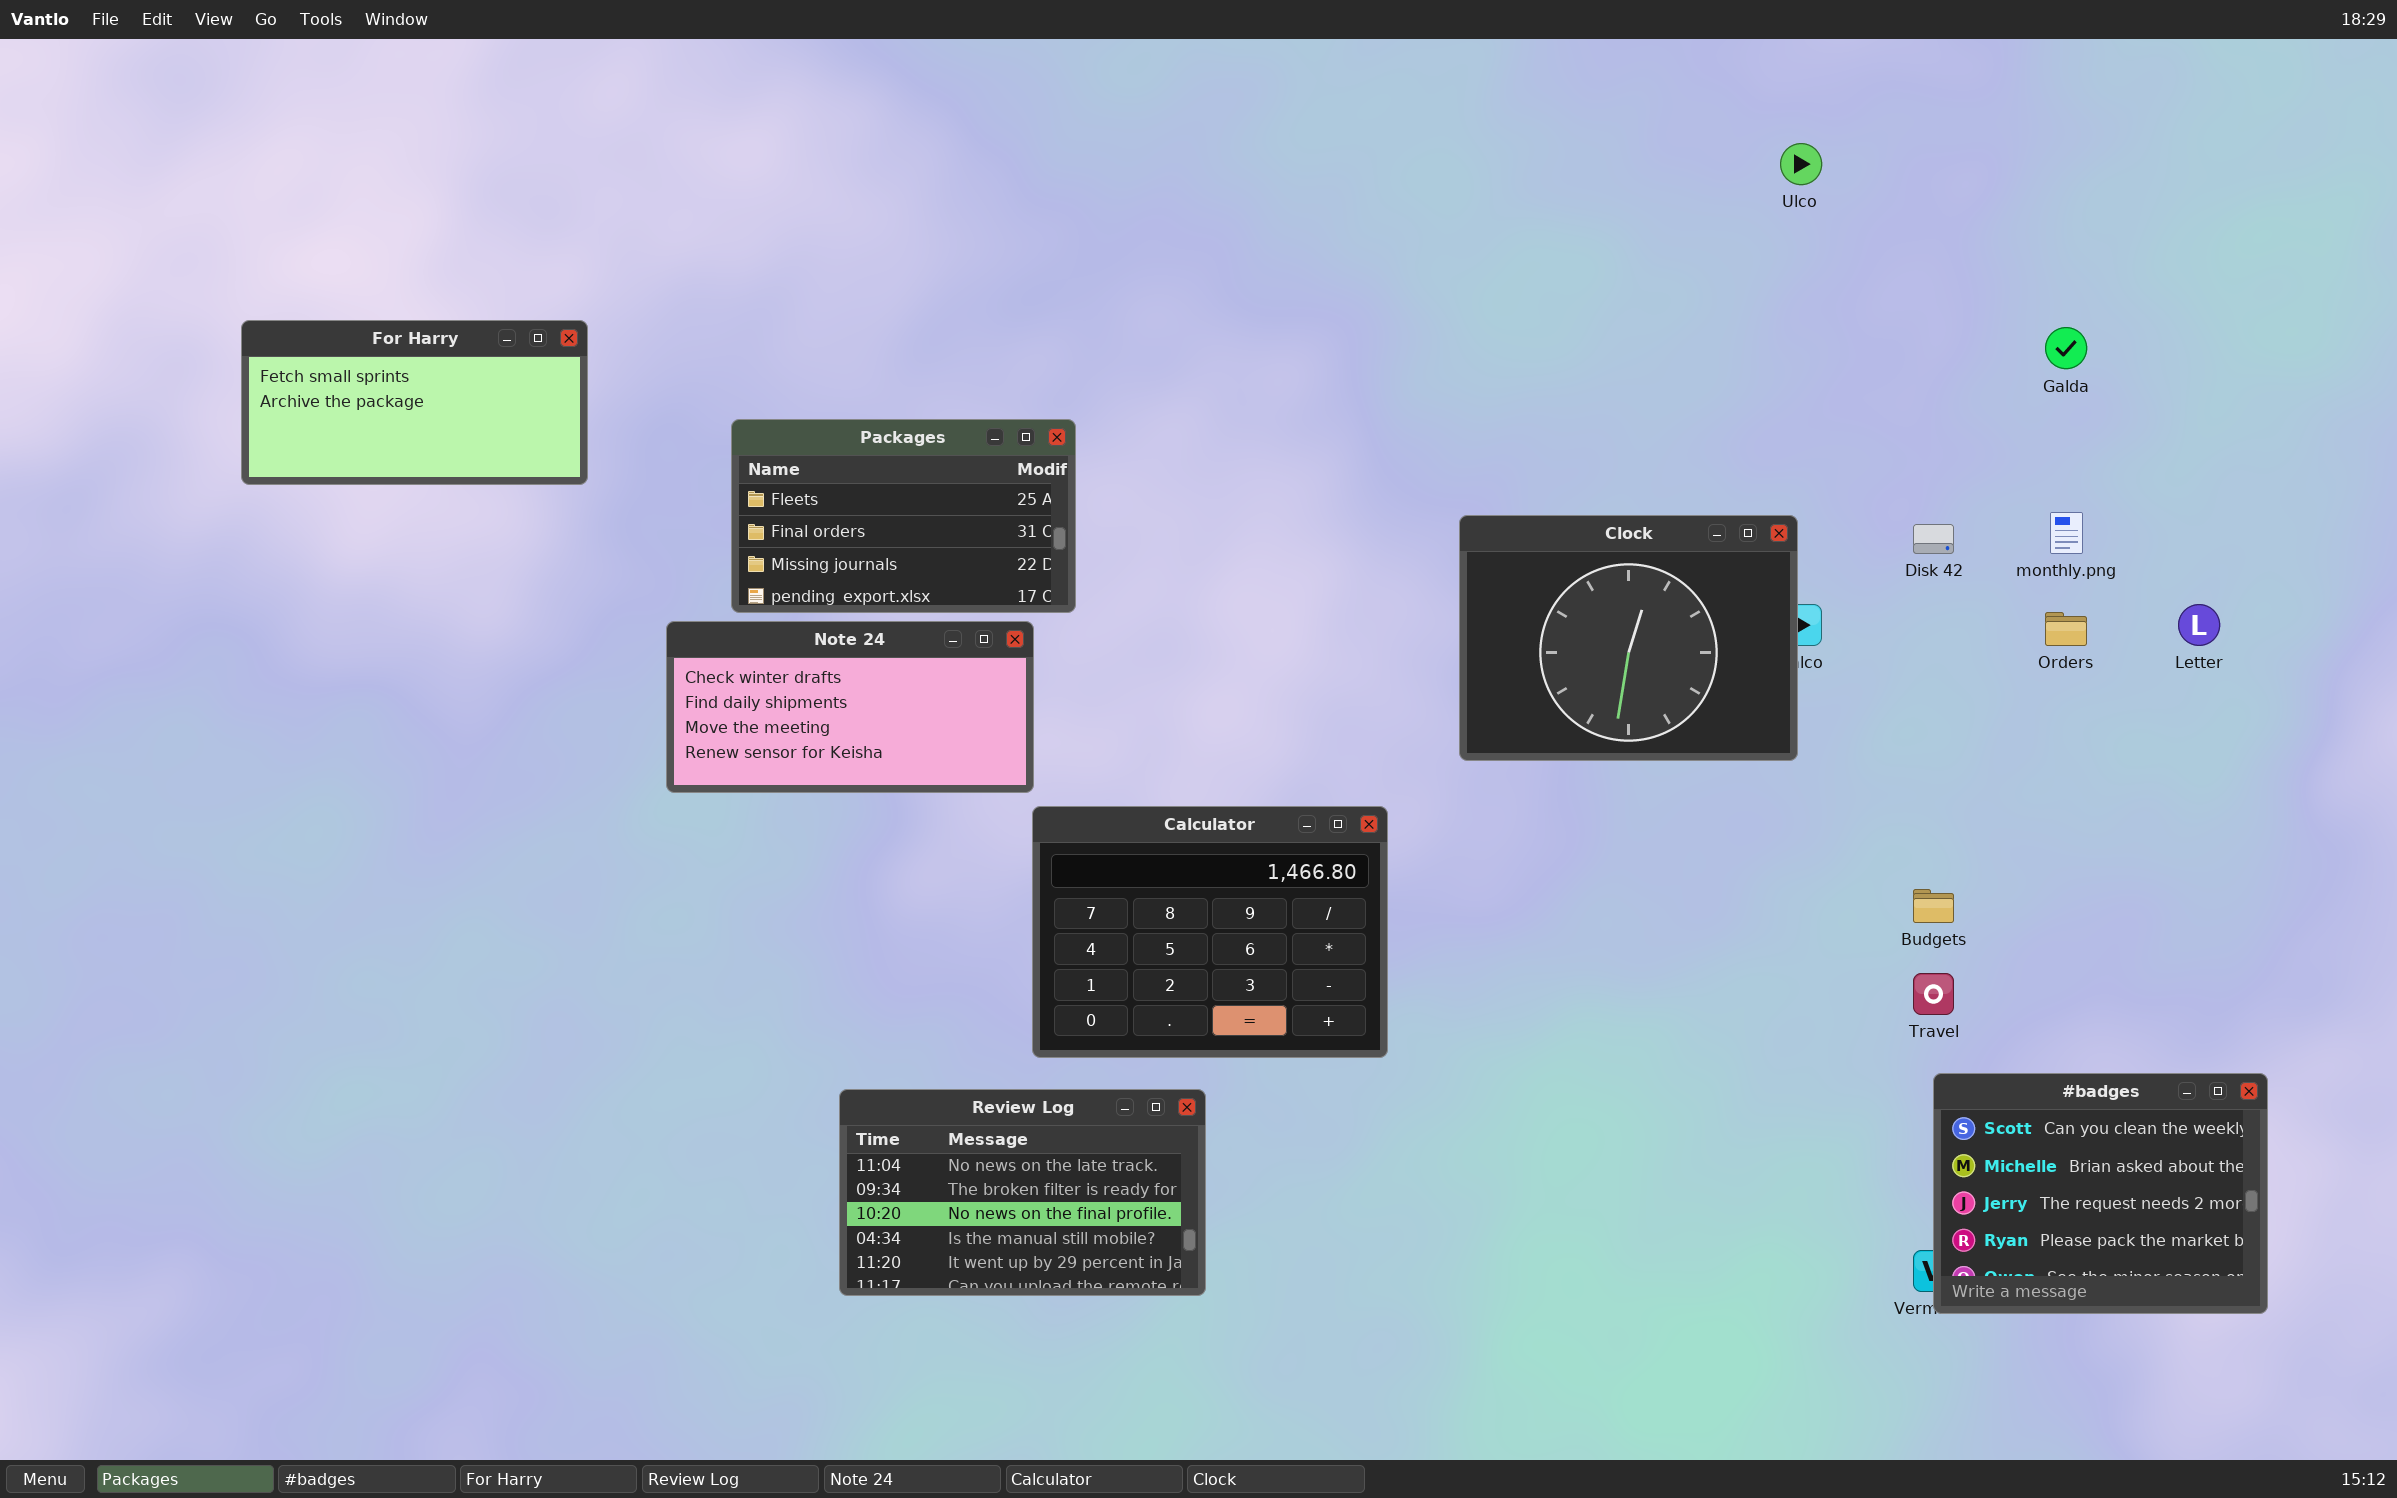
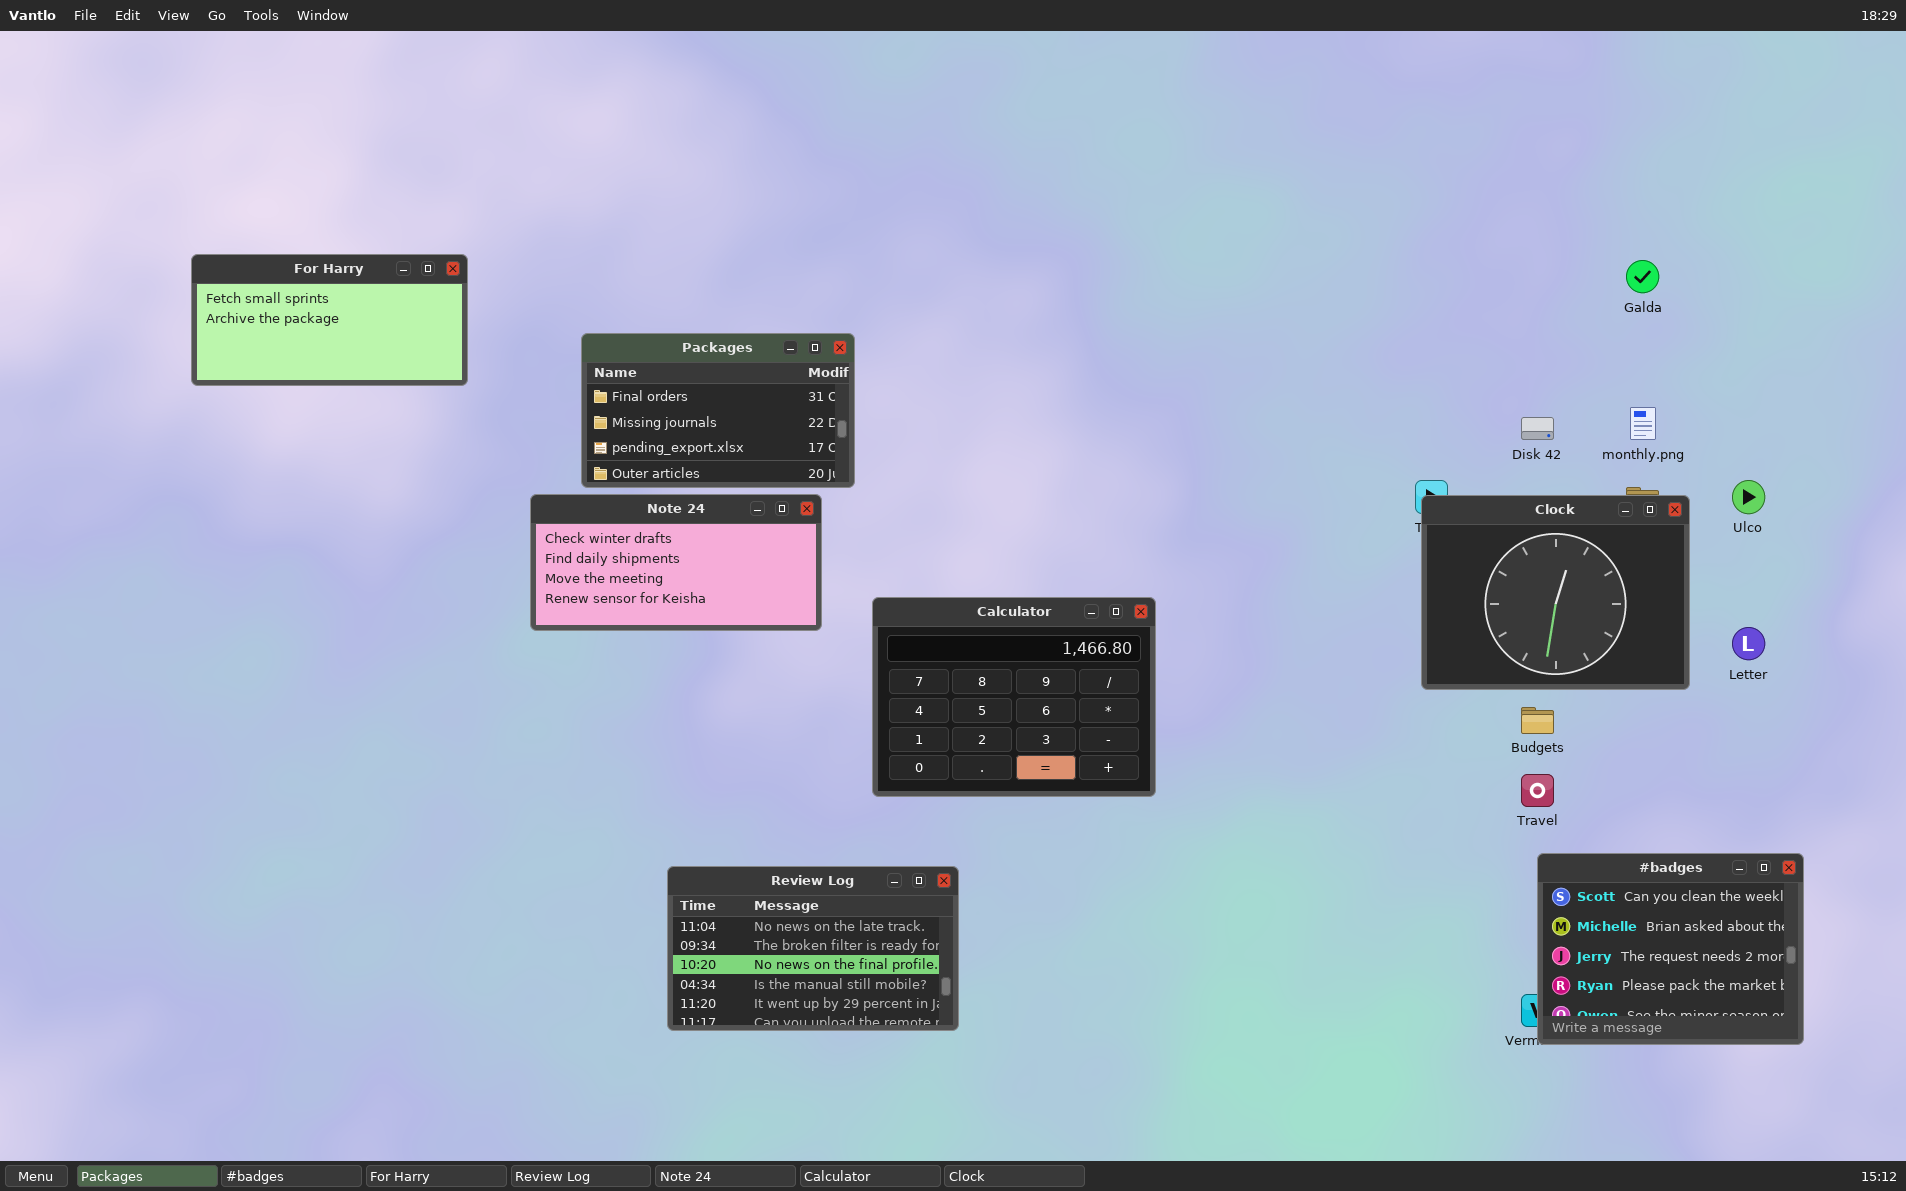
Ulco: [1780,143,1822,185] -> [1732,480,1765,514], moved
Packages: [731,419,1076,613] -> [581,333,855,488], scrolled down 1 row
Clock: [1459,515,1798,761] -> [1421,495,1690,690], moved
Letter: [2178,604,2220,646] -> [1732,627,1765,660], moved
Calculator: [1032,806,1388,1058] -> [872,597,1156,797], moved

